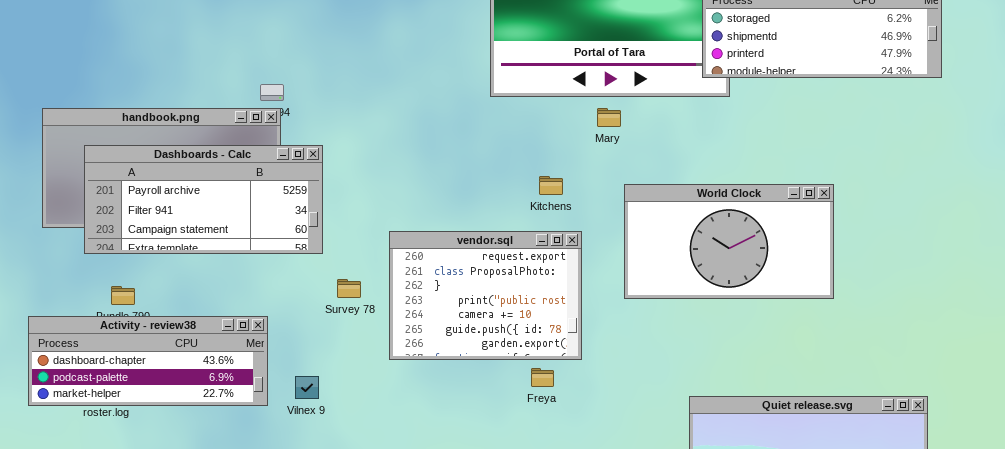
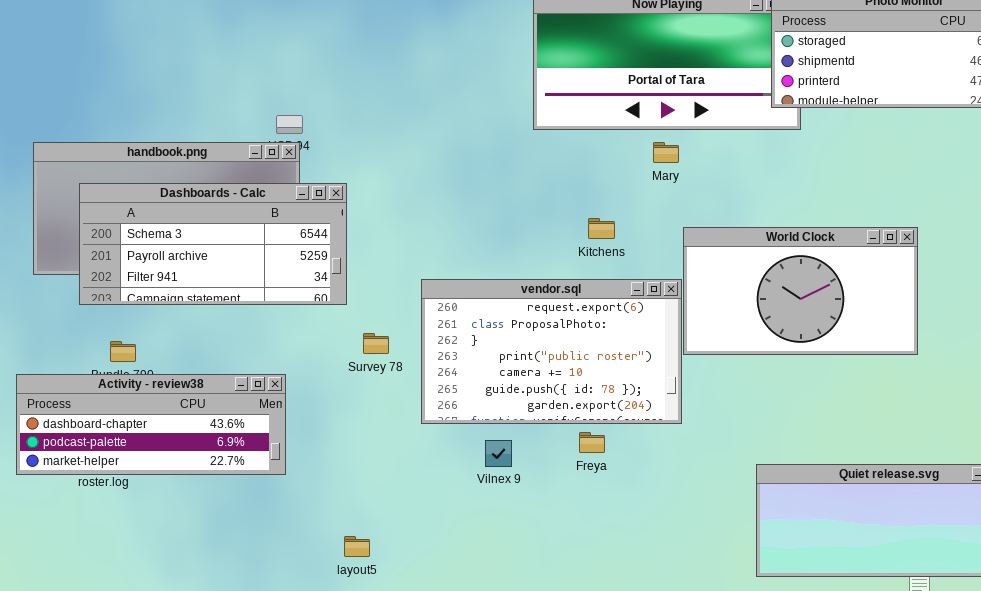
Dashboards - Calc: [84,145,323,254] -> [79,183,347,305], scrolled up 1 row
vendor.sql: [389,231,582,360] -> [421,279,682,424], resized
Vilnex 9: [295,376,319,399] -> [485,440,512,467], moved

